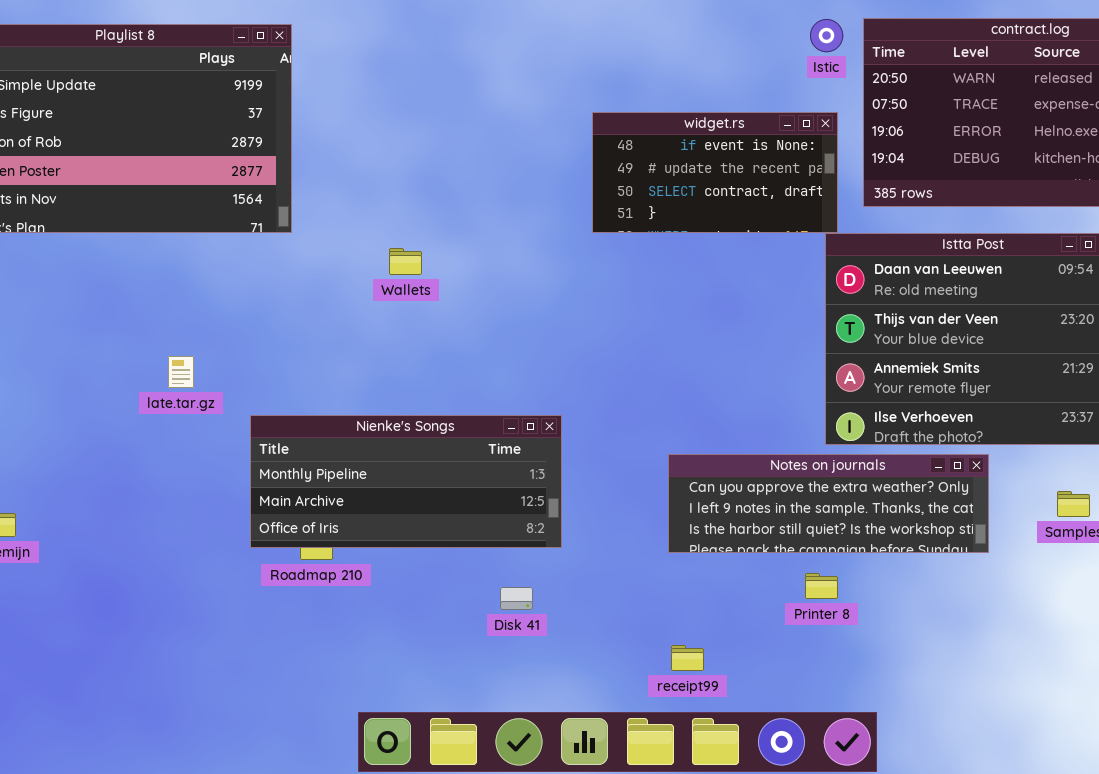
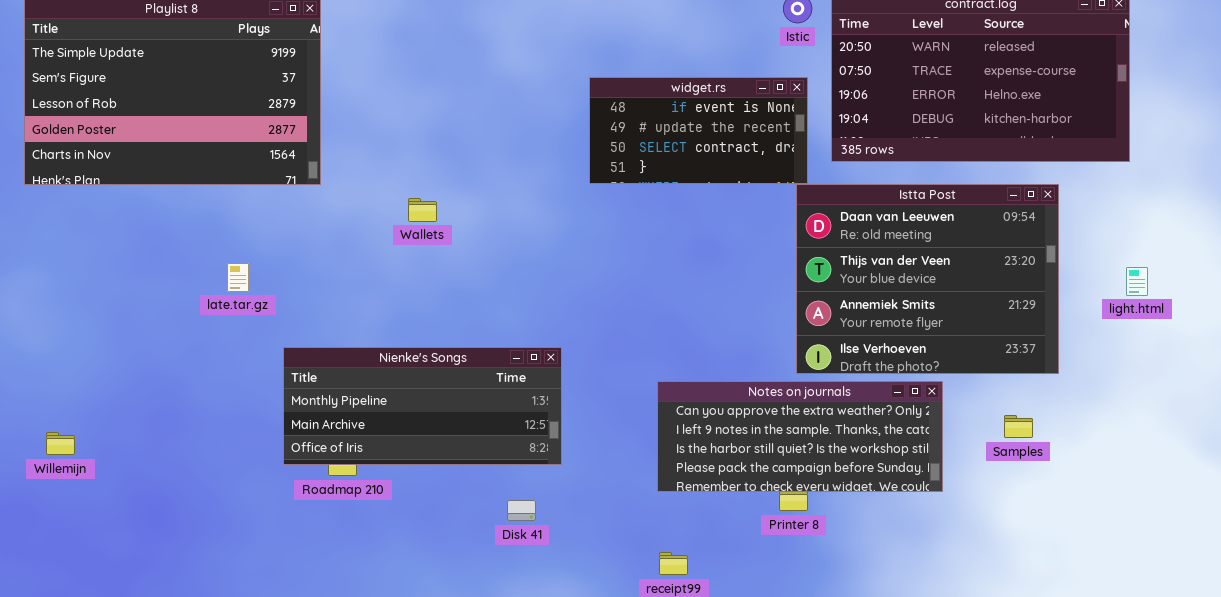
late.tar.gz: [168,356,194,388] -> [227,263,249,292], moved
Notes on journals: [668,454,989,553] -> [657,381,943,492], resized

